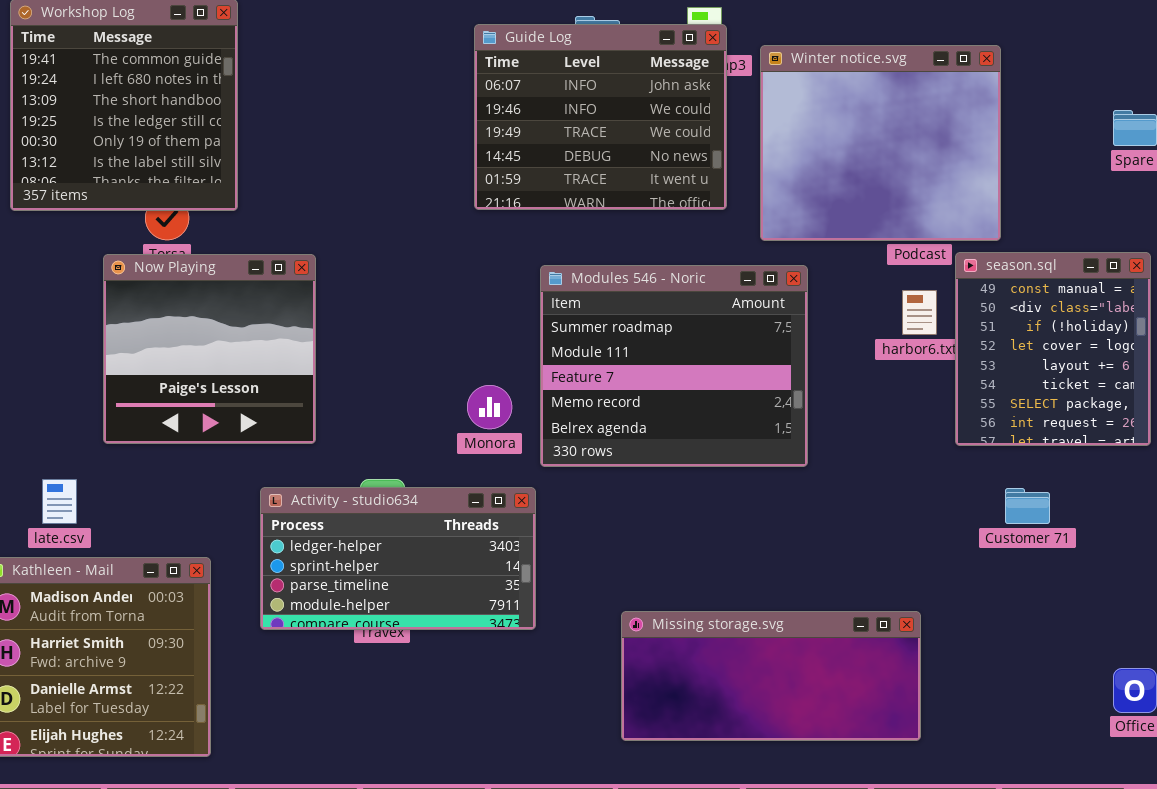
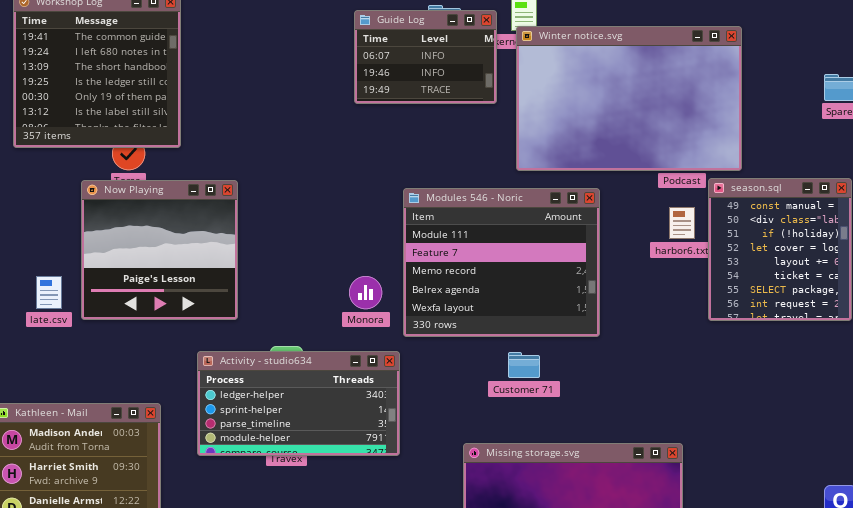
Guide Log: [474,24,727,210] -> [354,10,497,104], resized
Winter notice.svg: [760,45,1001,241] -> [516,26,742,171], resized
Modules 546 - Noric: [540,265,808,467] -> [403,188,600,337], scrolled down 1 row
late.csv: [42,479,77,524] -> [36,276,62,309], moved
Customer 71: [1005,488,1050,524] -> [508,352,540,378], moved

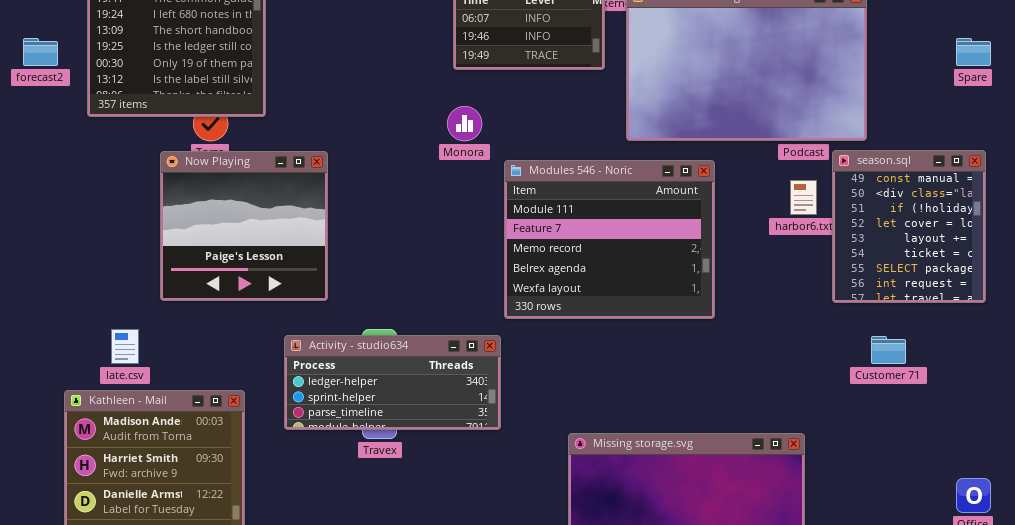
late.csv: [36,276,62,309] -> [111,329,139,364], moved
Monora: [349,276,382,309] -> [447,106,482,141], moved
Activity - studio634: [197,351,400,456] -> [284,335,501,430], resized
Customer 71: [508,352,540,378] -> [871,336,906,364], moved

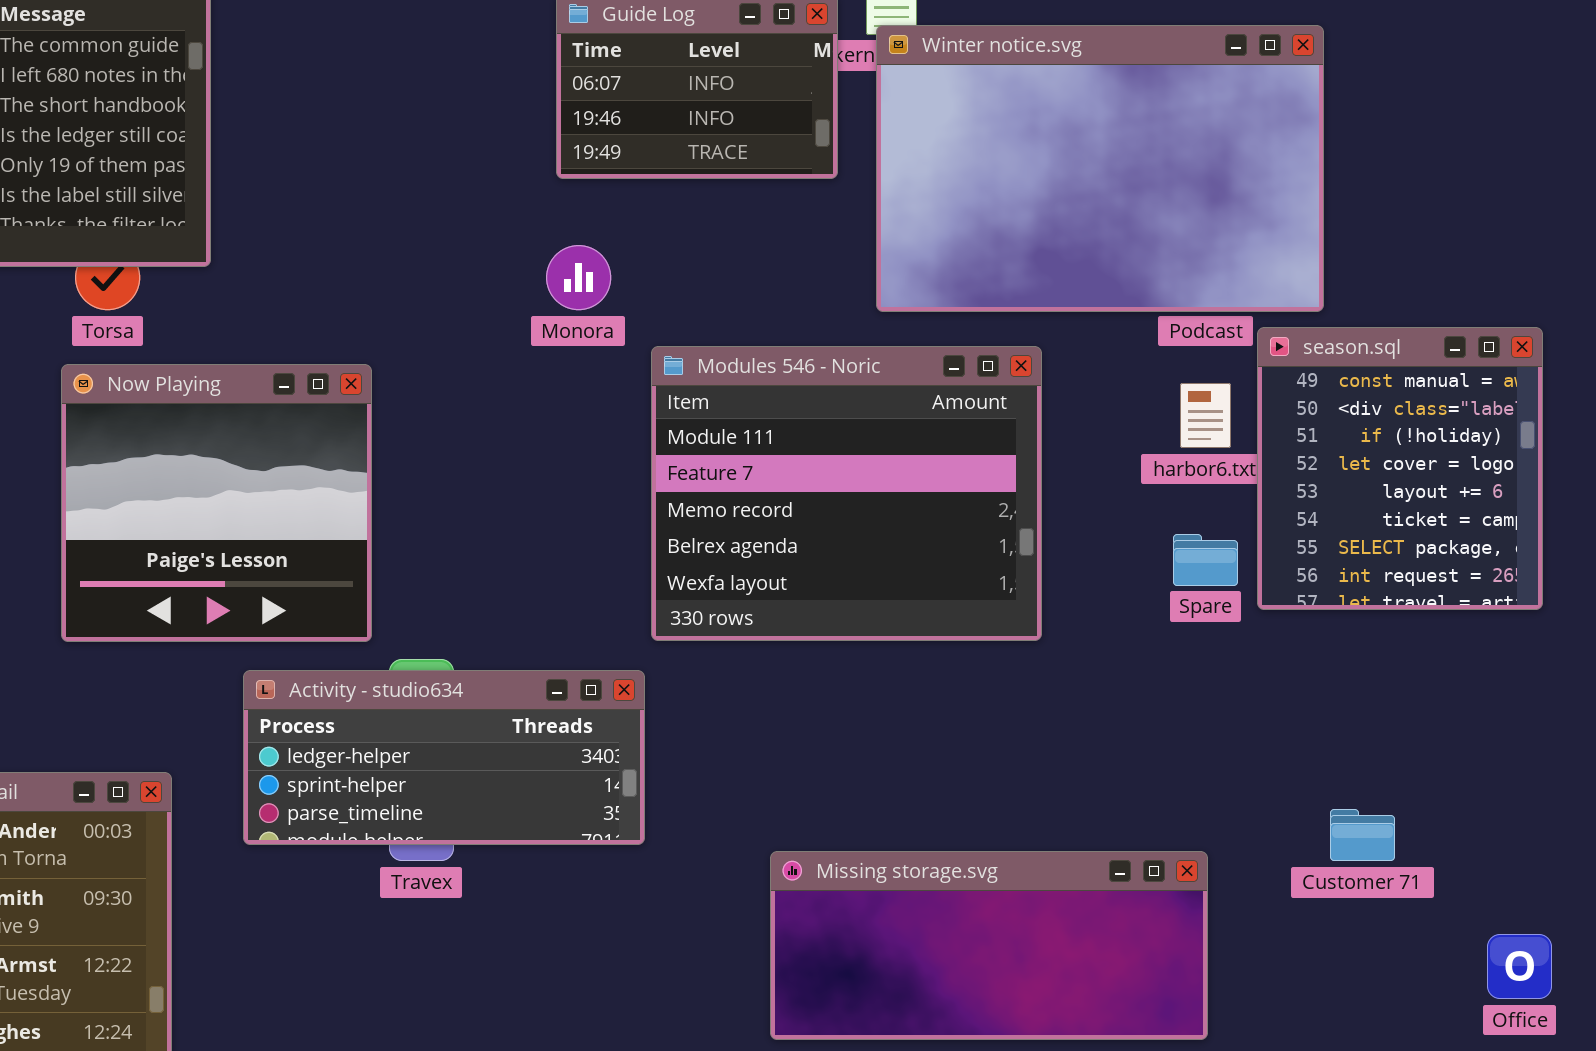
Spare: [956,38,991,66] -> [1173,534,1238,586], moved
Now Playing: [160,151,328,301] -> [61,364,372,642], moved
Customer 71: [871,336,906,364] -> [1330,809,1395,861], moved

